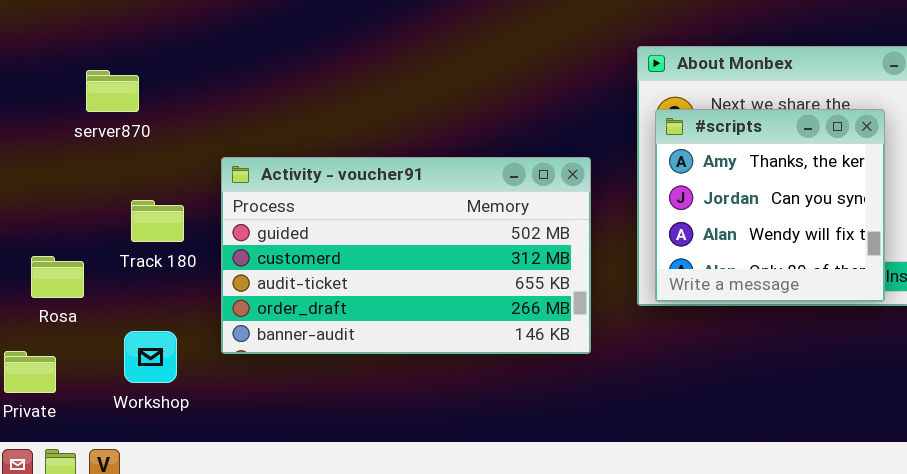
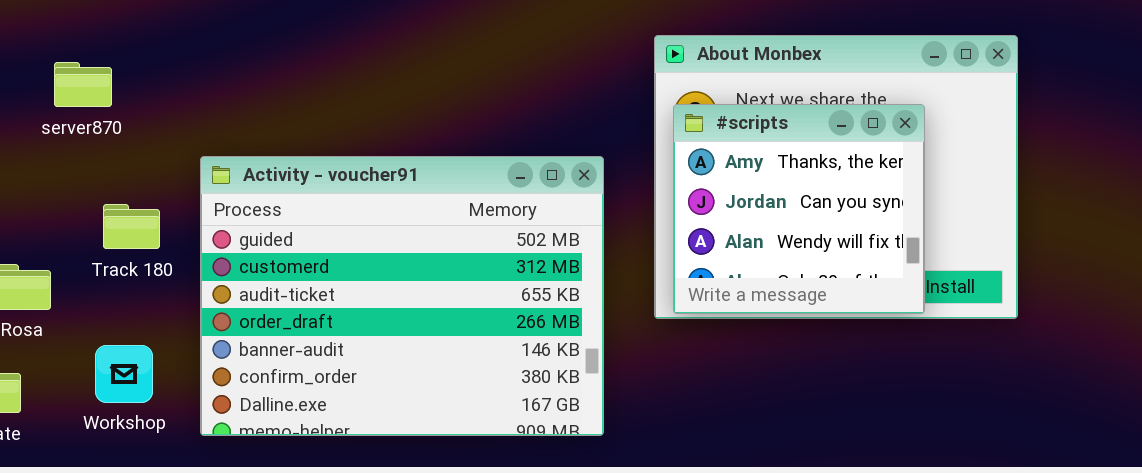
Activity - voucher91: [221,157,591,354] -> [200,156,604,436], resized

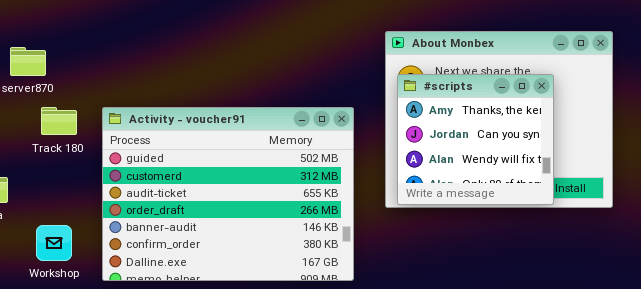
Track 180: [103,204,160,249] -> [41,107,77,135], moved

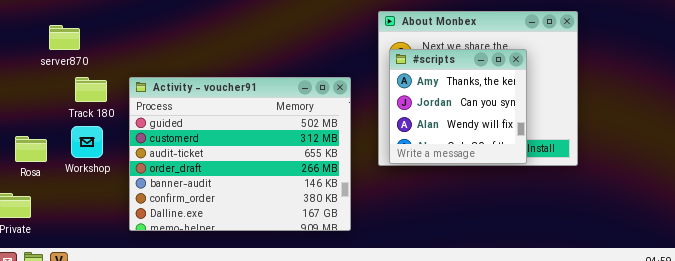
Workshop: [36,225,72,261] -> [71,126,103,158], moved

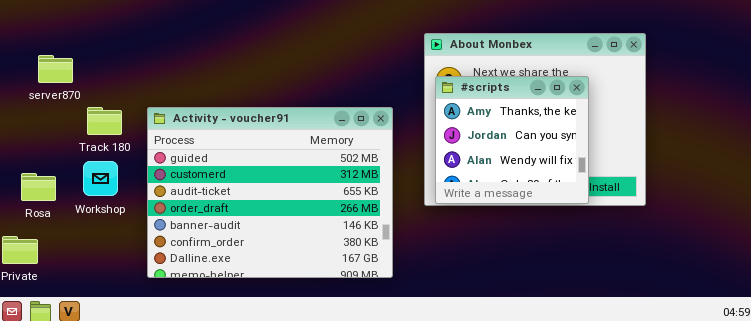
server870: [49,25,80,50] -> [38,55,73,83], moved

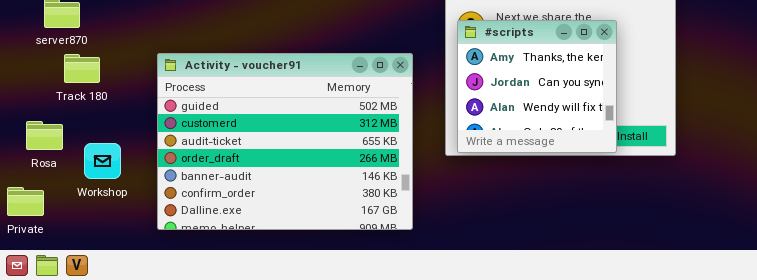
Track 180: [87,107,122,135] -> [64,54,100,83], moved
Workshop: [83,161,118,196] -> [84,143,121,179], moved

